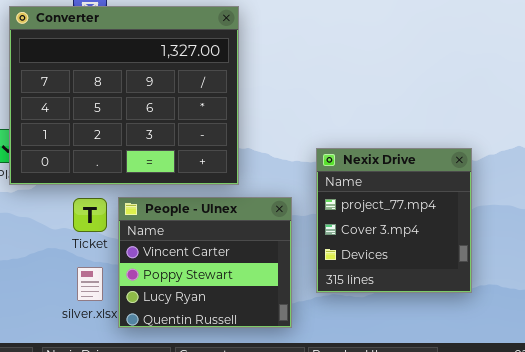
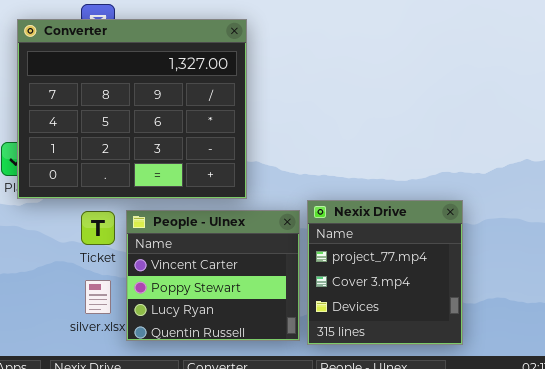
Nexix Drive: [316,148,472,293] -> [307,200,463,345], moved

